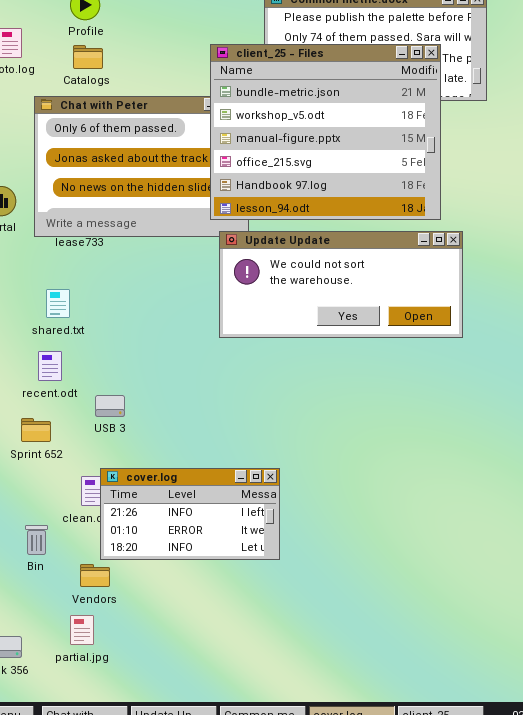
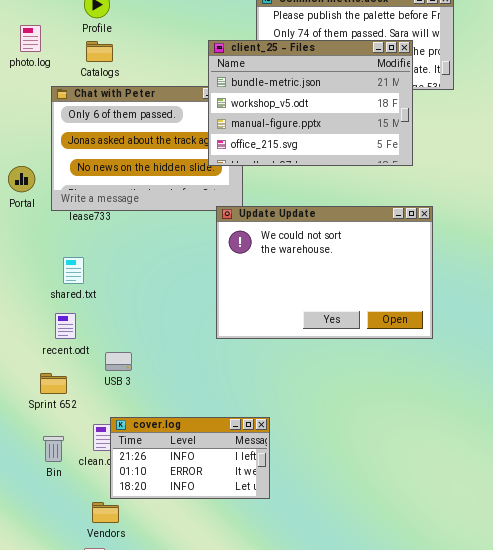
client_25 - Files: [210,44,441,220] -> [208,40,413,166], resized
Update Update: [219,231,463,338] -> [216,206,433,339], resized
Bin: [25,525,48,555] -> [43,436,64,462], moved

